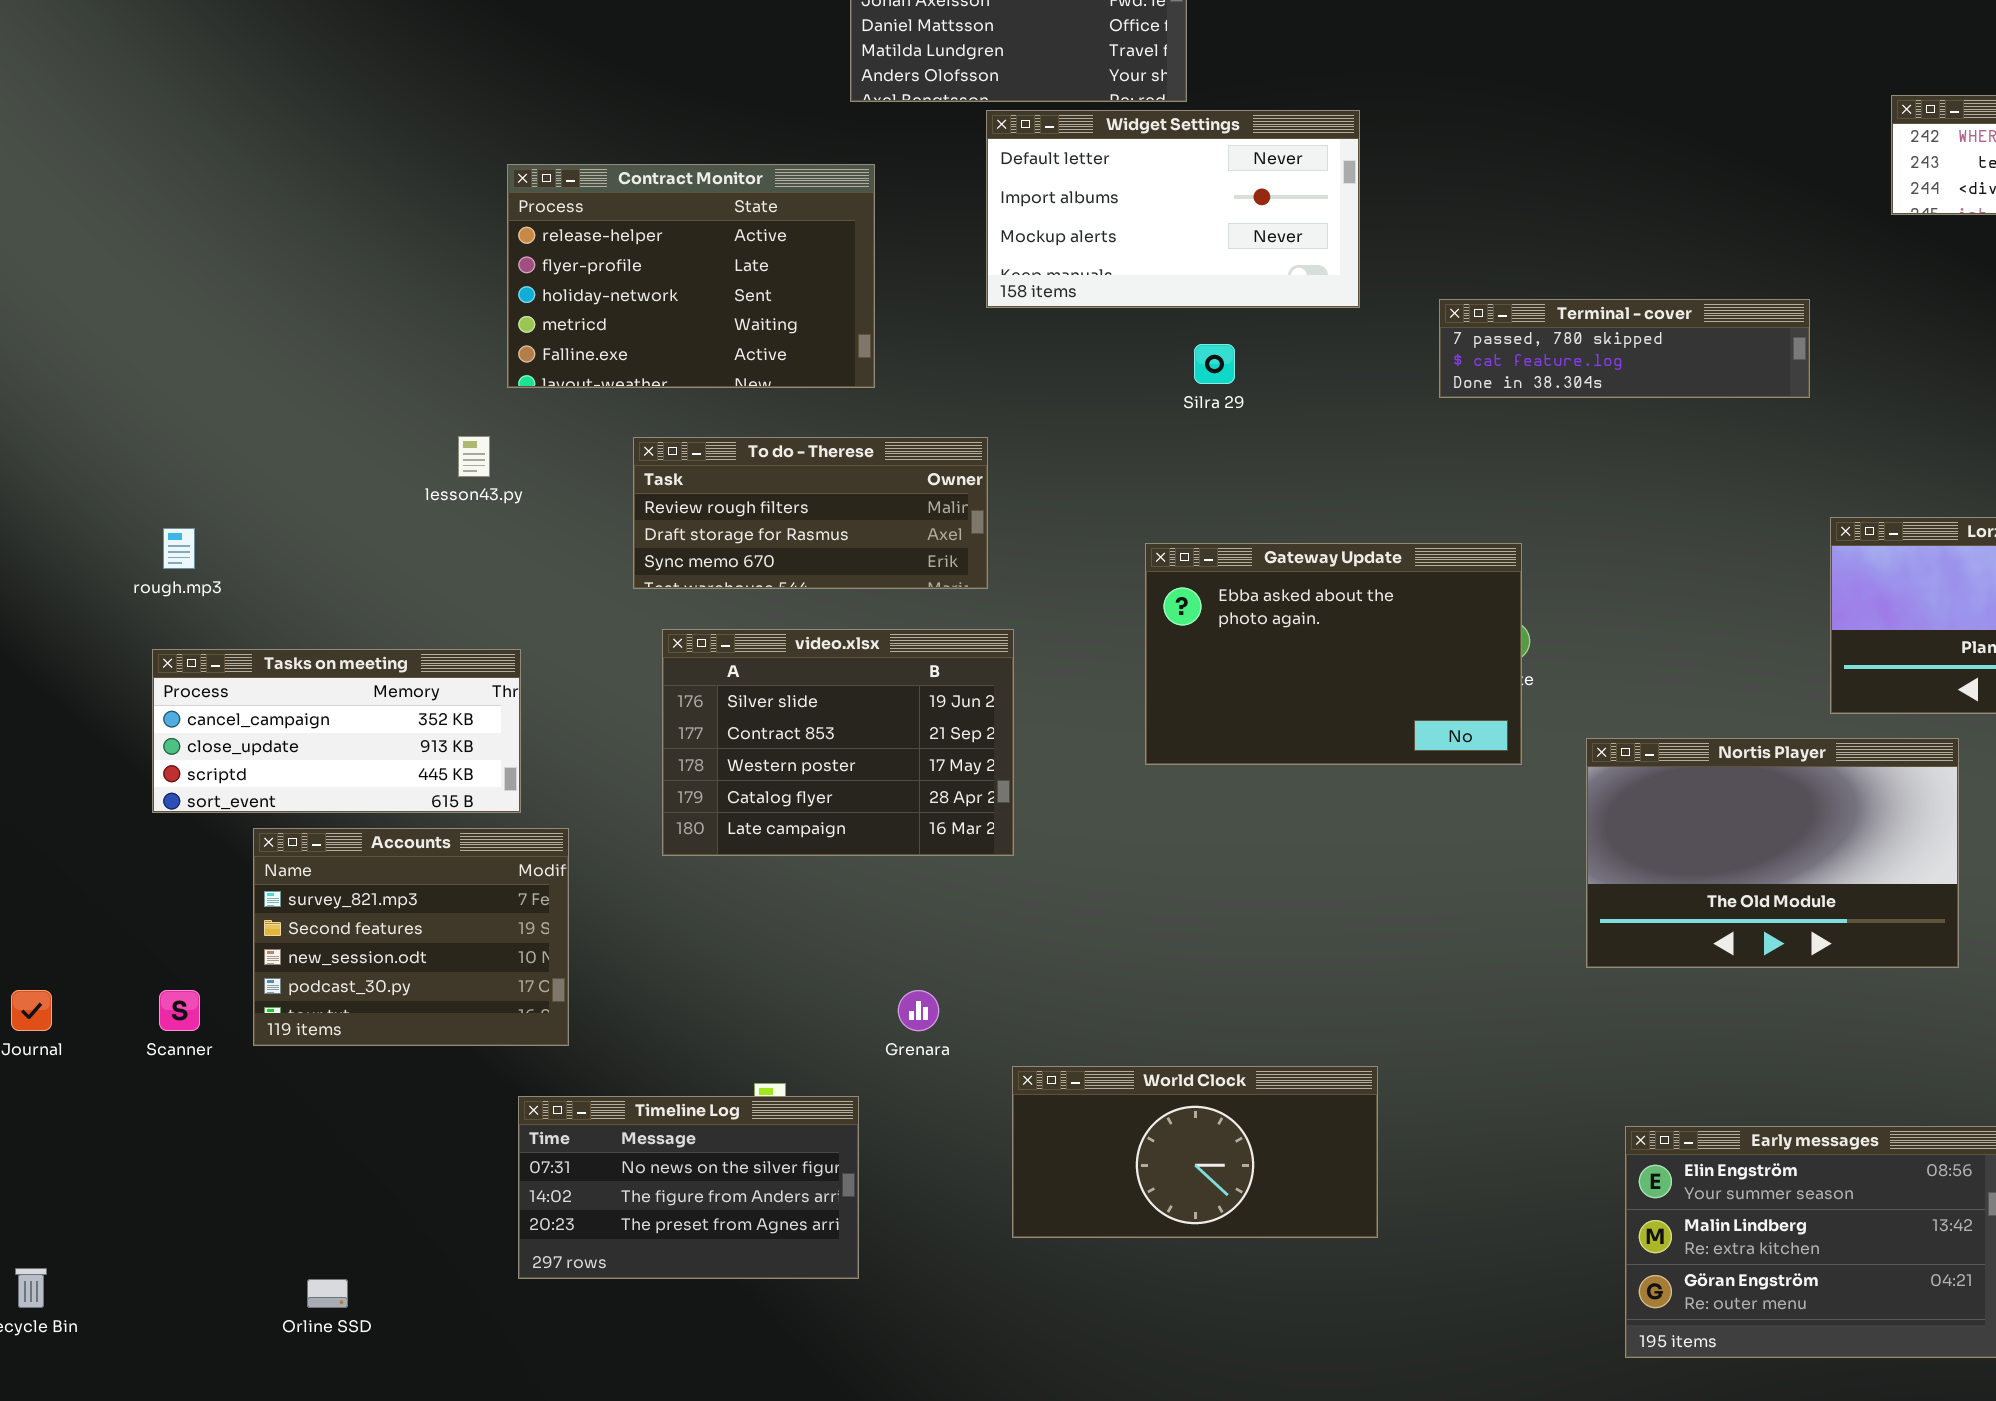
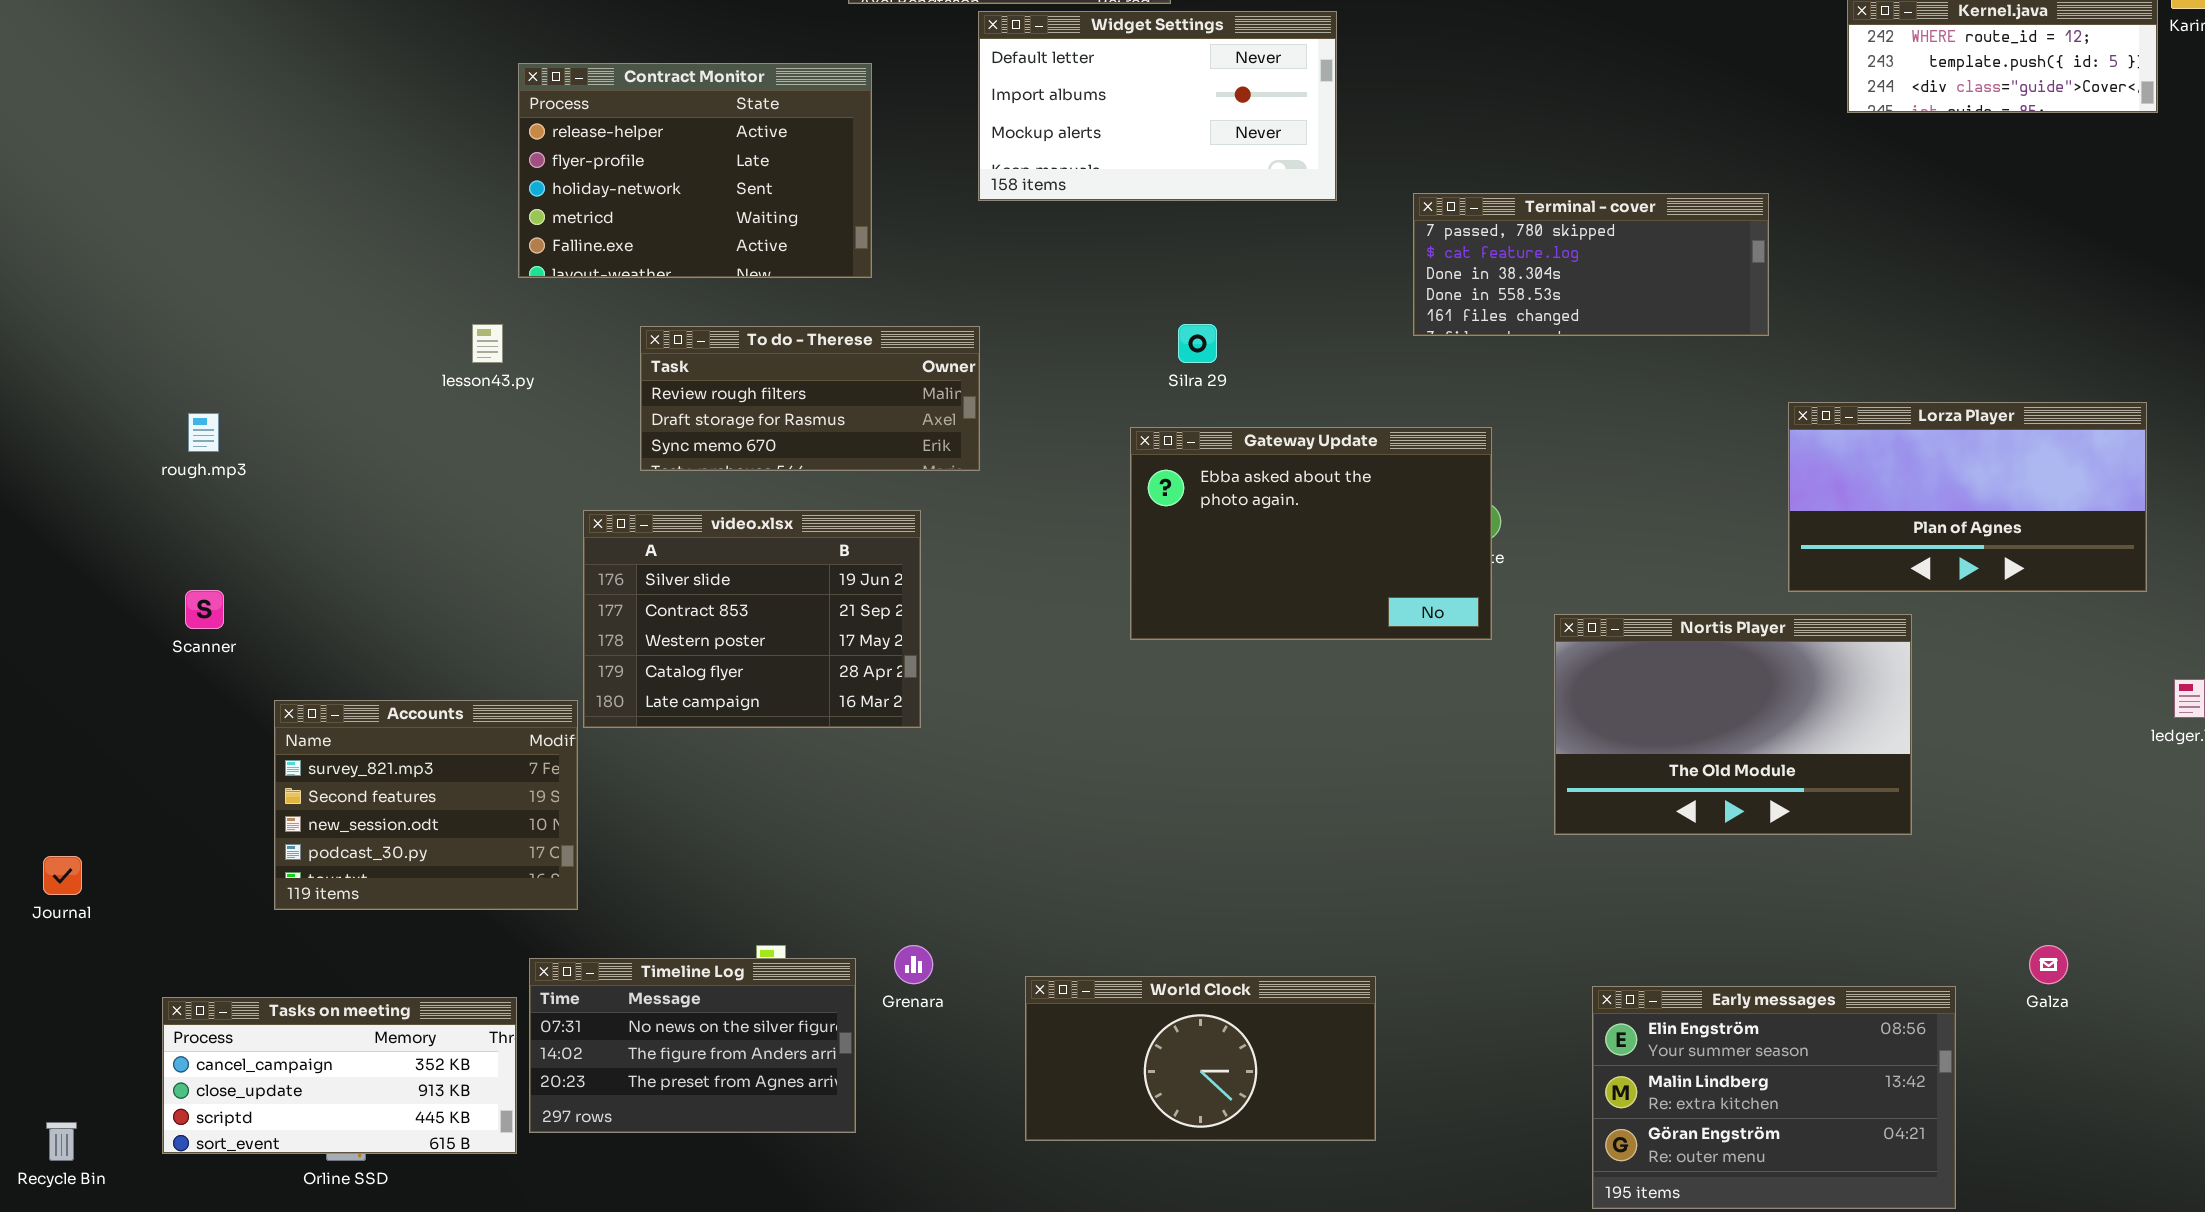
Terminal - cover: [1439,299,1810,398] -> [1413,193,1769,336], resized
Silra 29: [1194,344,1235,384] -> [1178,324,1217,363], moved
video.xlsx: [662,629,1014,856] -> [583,510,921,728], moved
Tasks on meeting: [152,649,521,813] -> [162,997,517,1154], moved
Scanner: [159,990,200,1031] -> [185,590,224,629], moved
Grenara: [898,990,939,1031] -> [894,945,933,984], moved
World Clock: [1012,1066,1378,1238] -> [1025,976,1376,1141], moved

